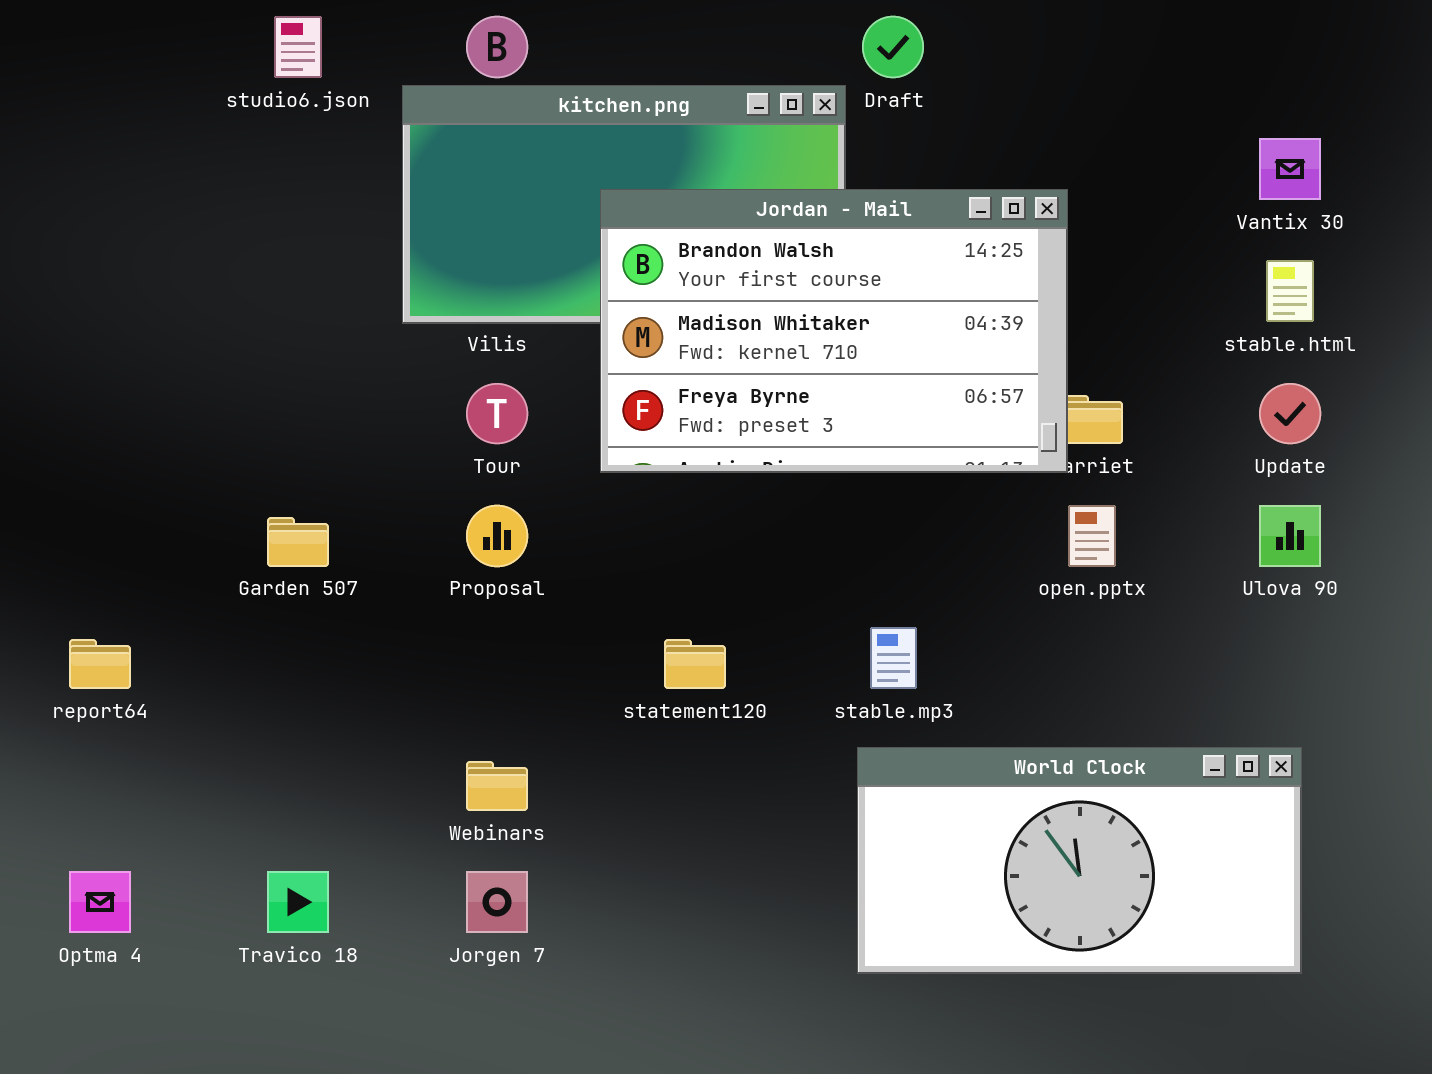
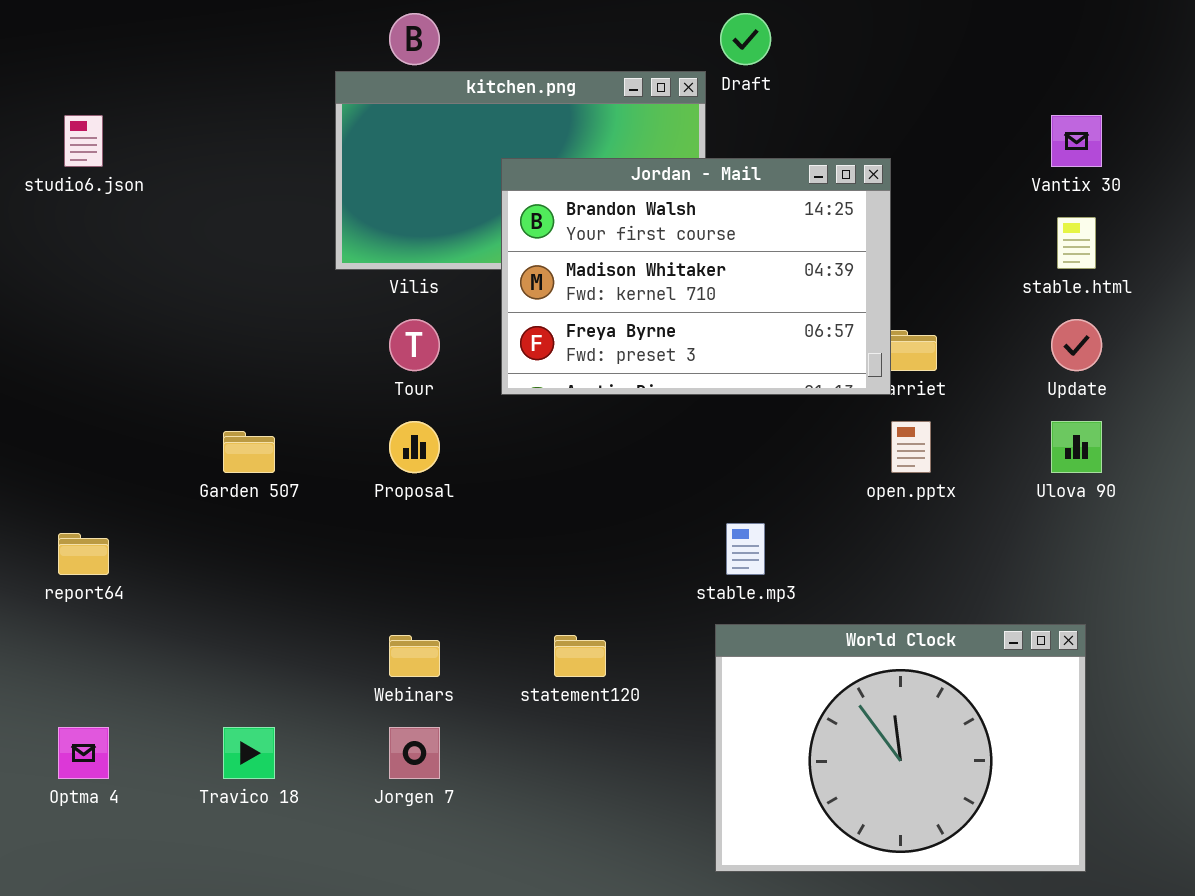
studio6.json: [274,16,322,78] -> [64,115,103,167], moved
statement120: [664,639,726,689] -> [554,635,606,677], moved
World Clock: [857,747,1302,974] -> [715,624,1086,872], resized

